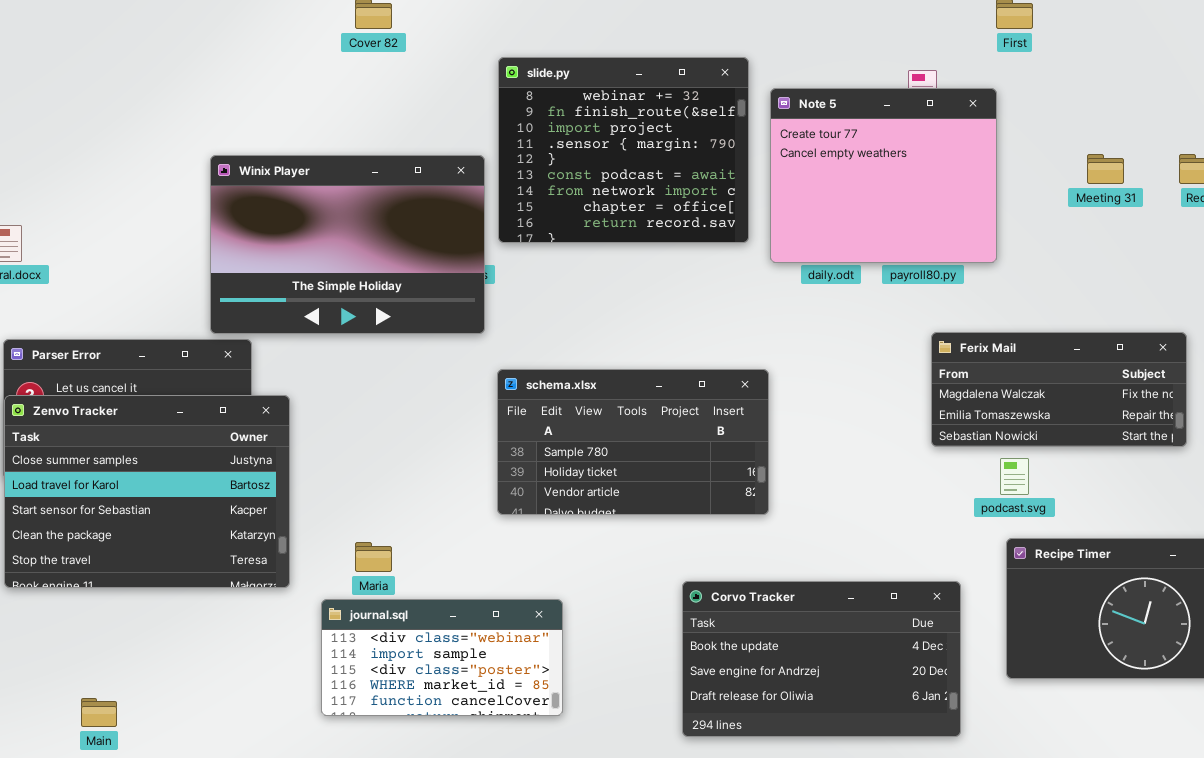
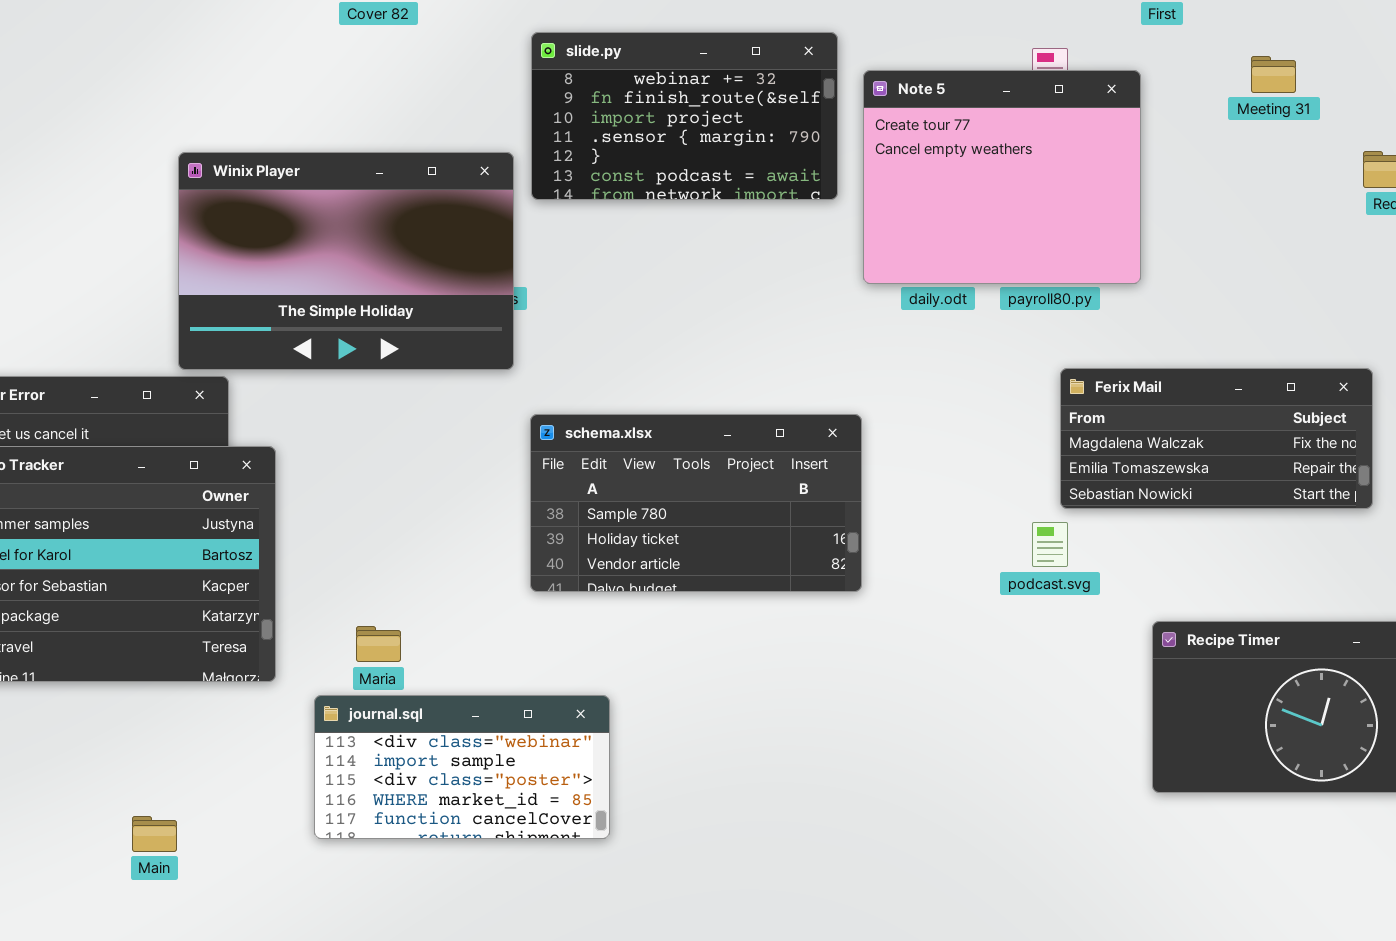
slide.py: [498,57,749,243] -> [531,32,838,200], resized
Meeting 31: [1087,154,1124,184] -> [1251,56,1296,93], moved
podcast.svg: [1000,458,1029,495] -> [1032,522,1068,567], moved
Corvo Tracker: [682,581,961,737] -> none, closed
Main: [81,698,117,727] -> [132,816,177,852], moved

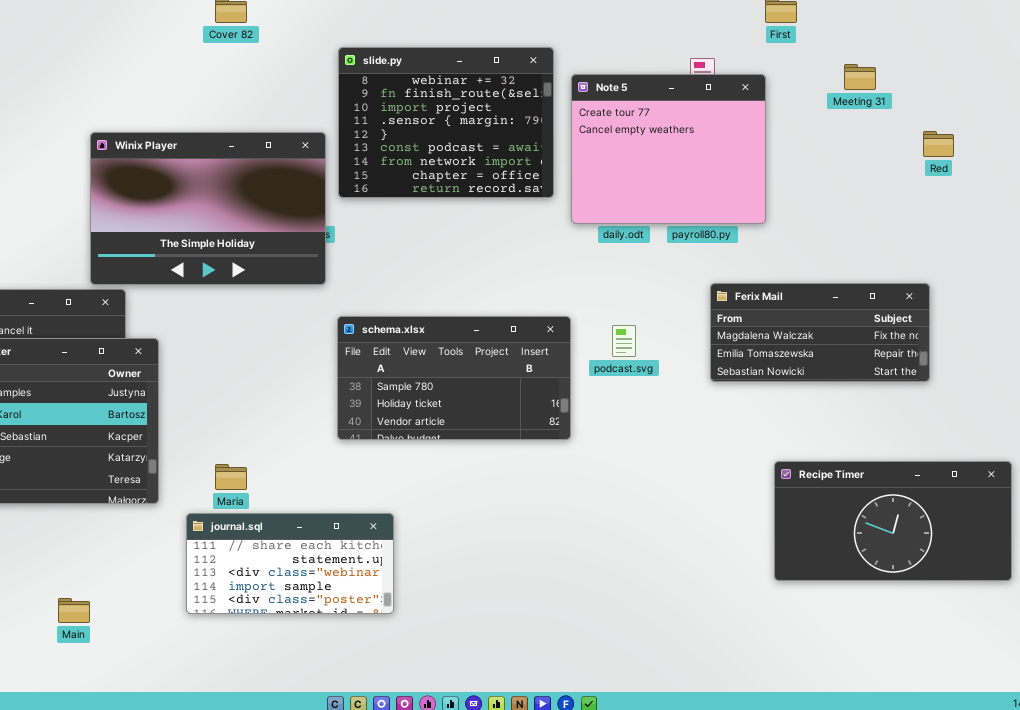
slide.py: [531,32,838,200] -> [338,47,554,198], resized
podcast.svg: [1032,522,1068,567] -> [612,325,636,357], moved
journal.sql: [314,695,610,839] -> [186,513,394,614], scrolled up 2 rows

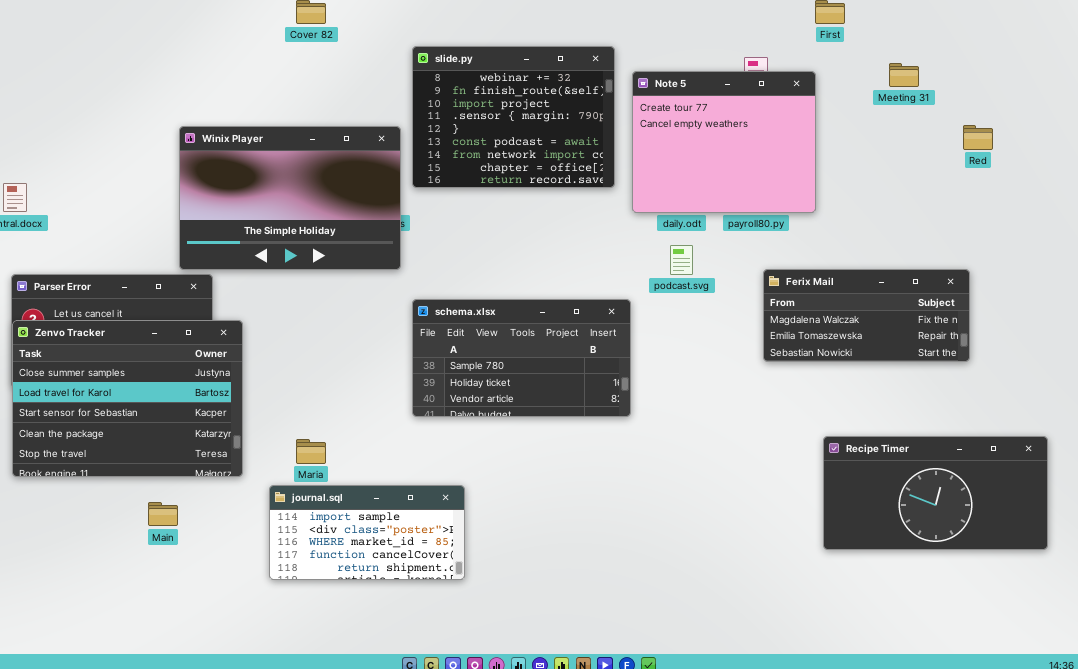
podcast.svg: [612,325,636,357] -> [670,245,693,275], moved
journal.sql: [186,513,394,614] -> [269,485,465,580], scrolled down 3 rows
Main: [58,598,90,623] -> [148,502,178,526], moved

